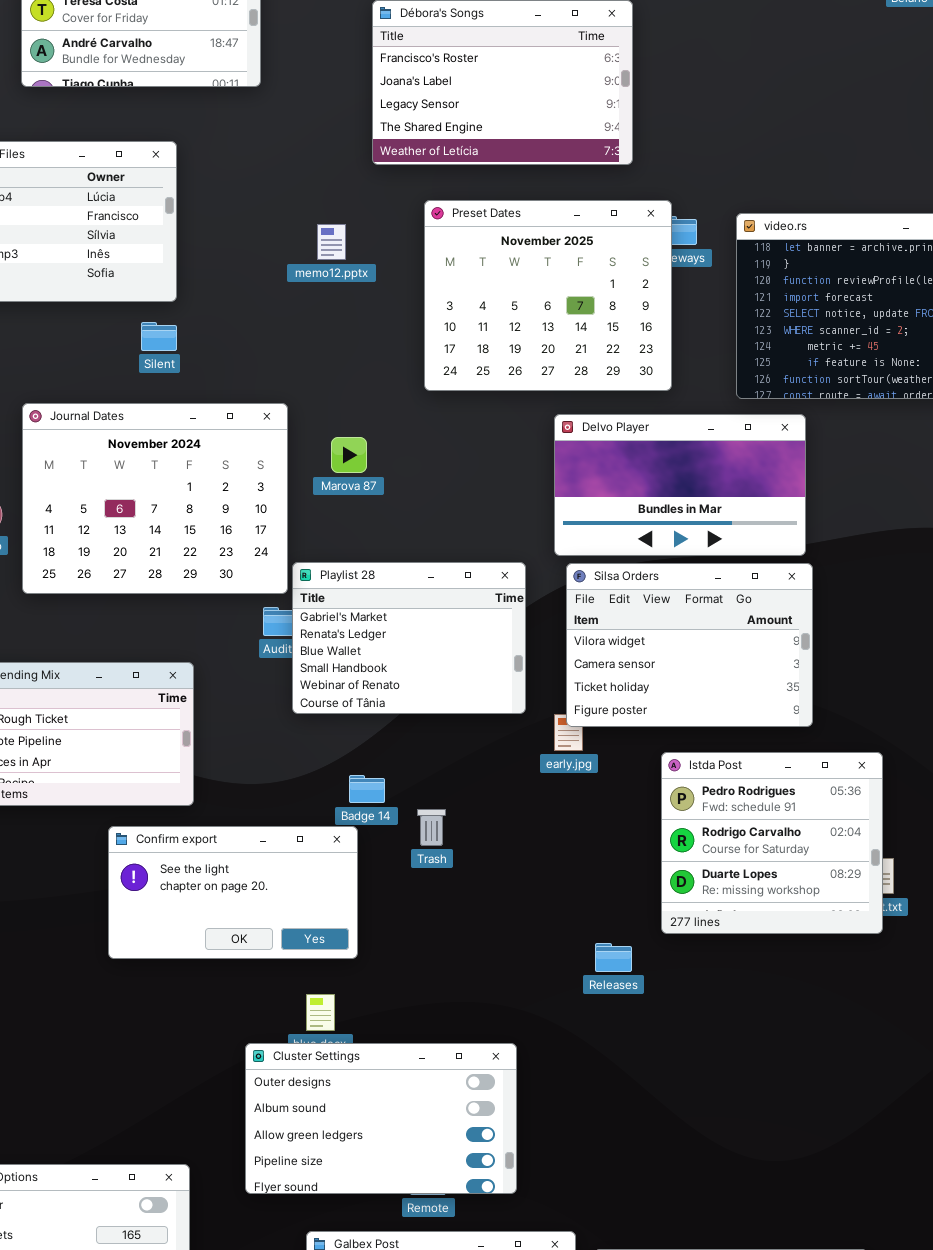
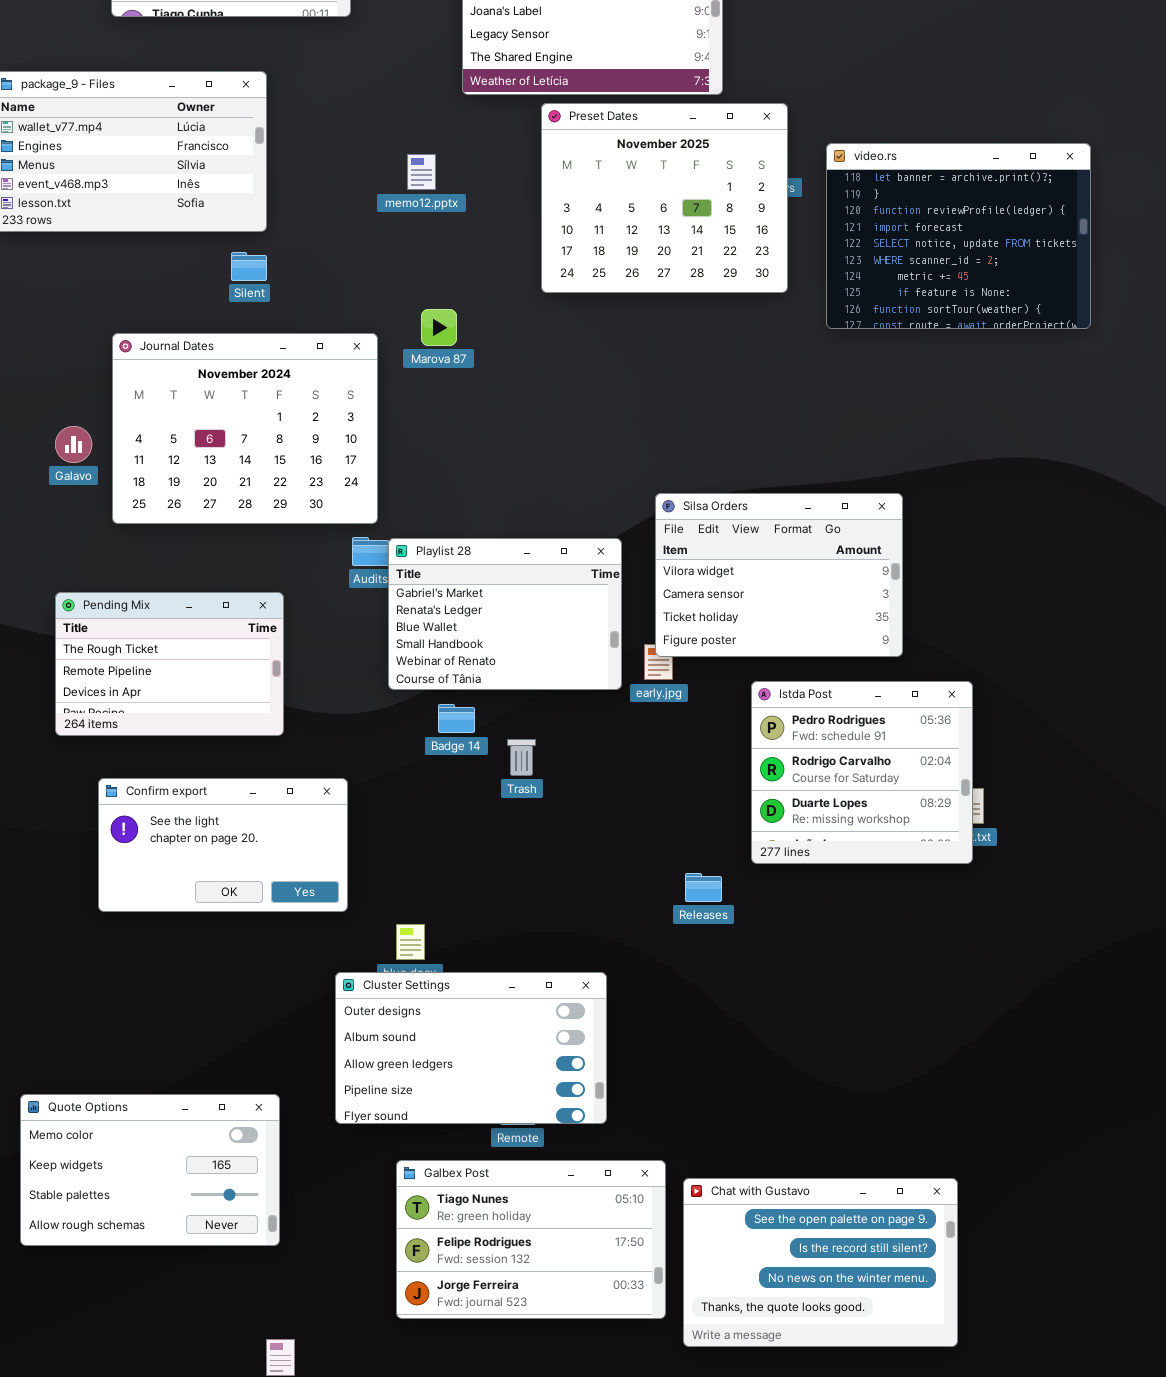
Preset Dates: [424,200,672,391] -> [541,103,788,293], moved
Delvo Player: [554,414,806,556] -> none, closed
Marova 87: [331,437,367,473] -> [421,309,457,346], moved
Playlist 28: [292,562,526,714] -> [388,538,622,690], moved
Confirm export: [108,826,358,959] -> [98,778,348,912], moved

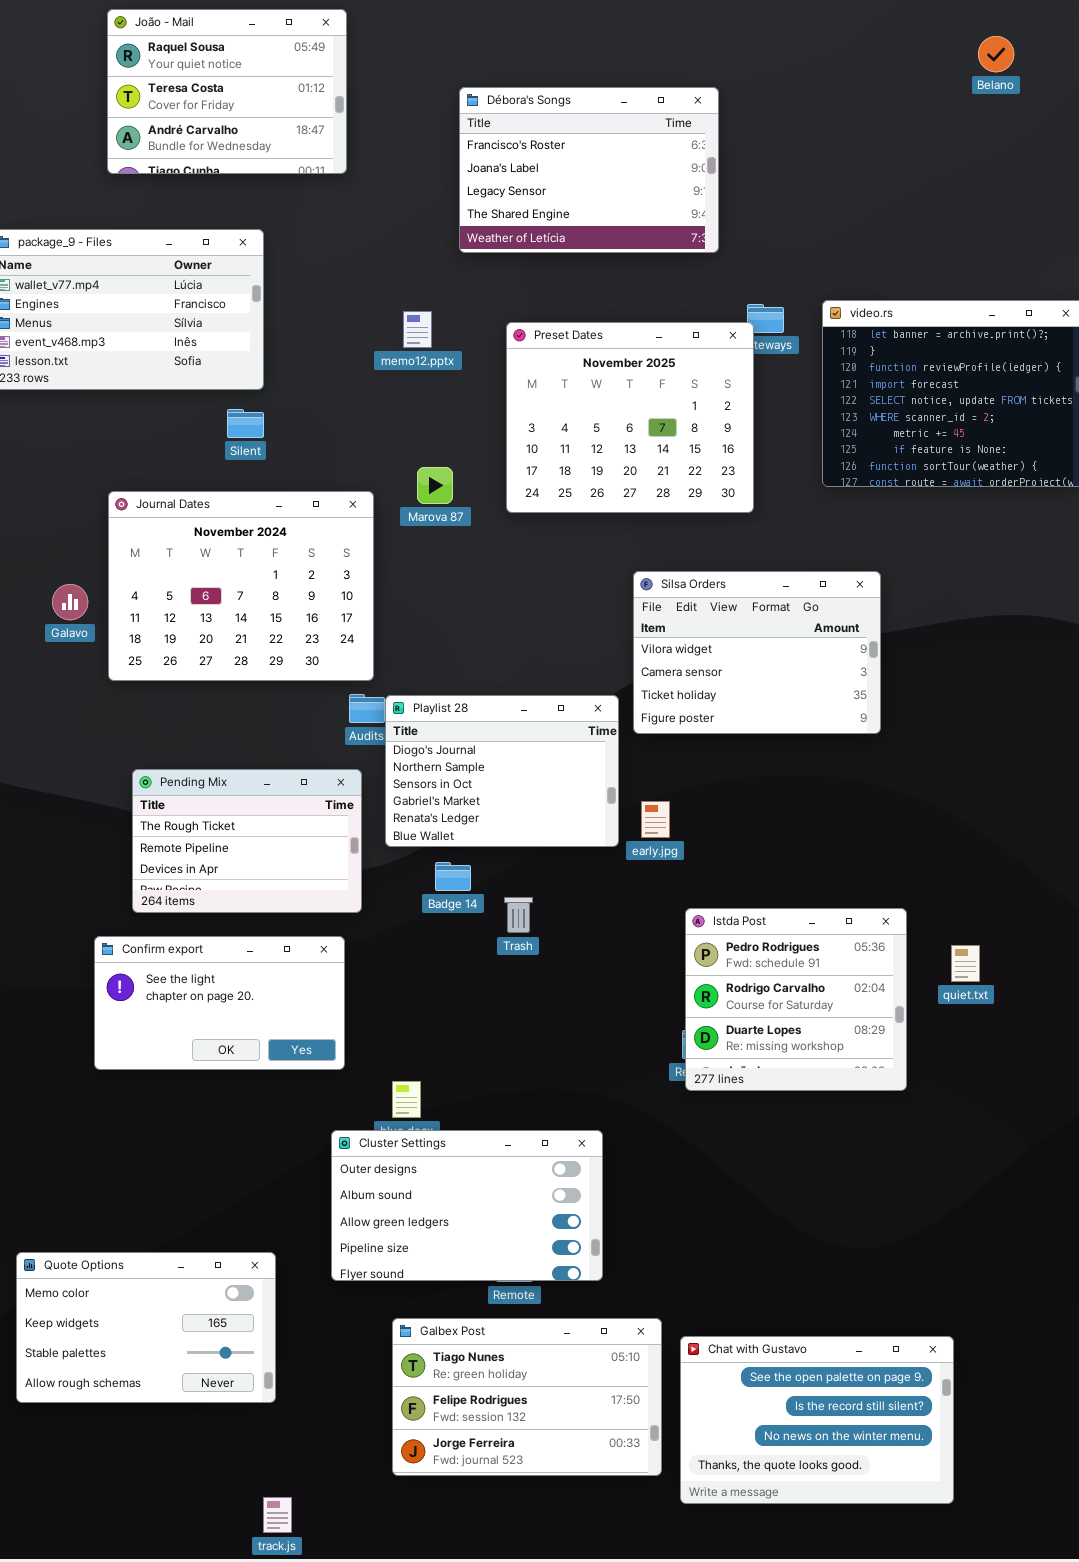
Preset Dates: [541,103,788,293] -> [506,322,754,513], moved
Silsa Orders: [655,493,903,657] -> [633,571,881,734], moved
Playlist 28: [388,538,622,690] -> [385,695,619,847], scrolled up 3 rows
Pending Mix: [55,592,284,736] -> [132,769,362,913], moved
Istda Post: [751,681,973,864] -> [685,908,907,1091], moved

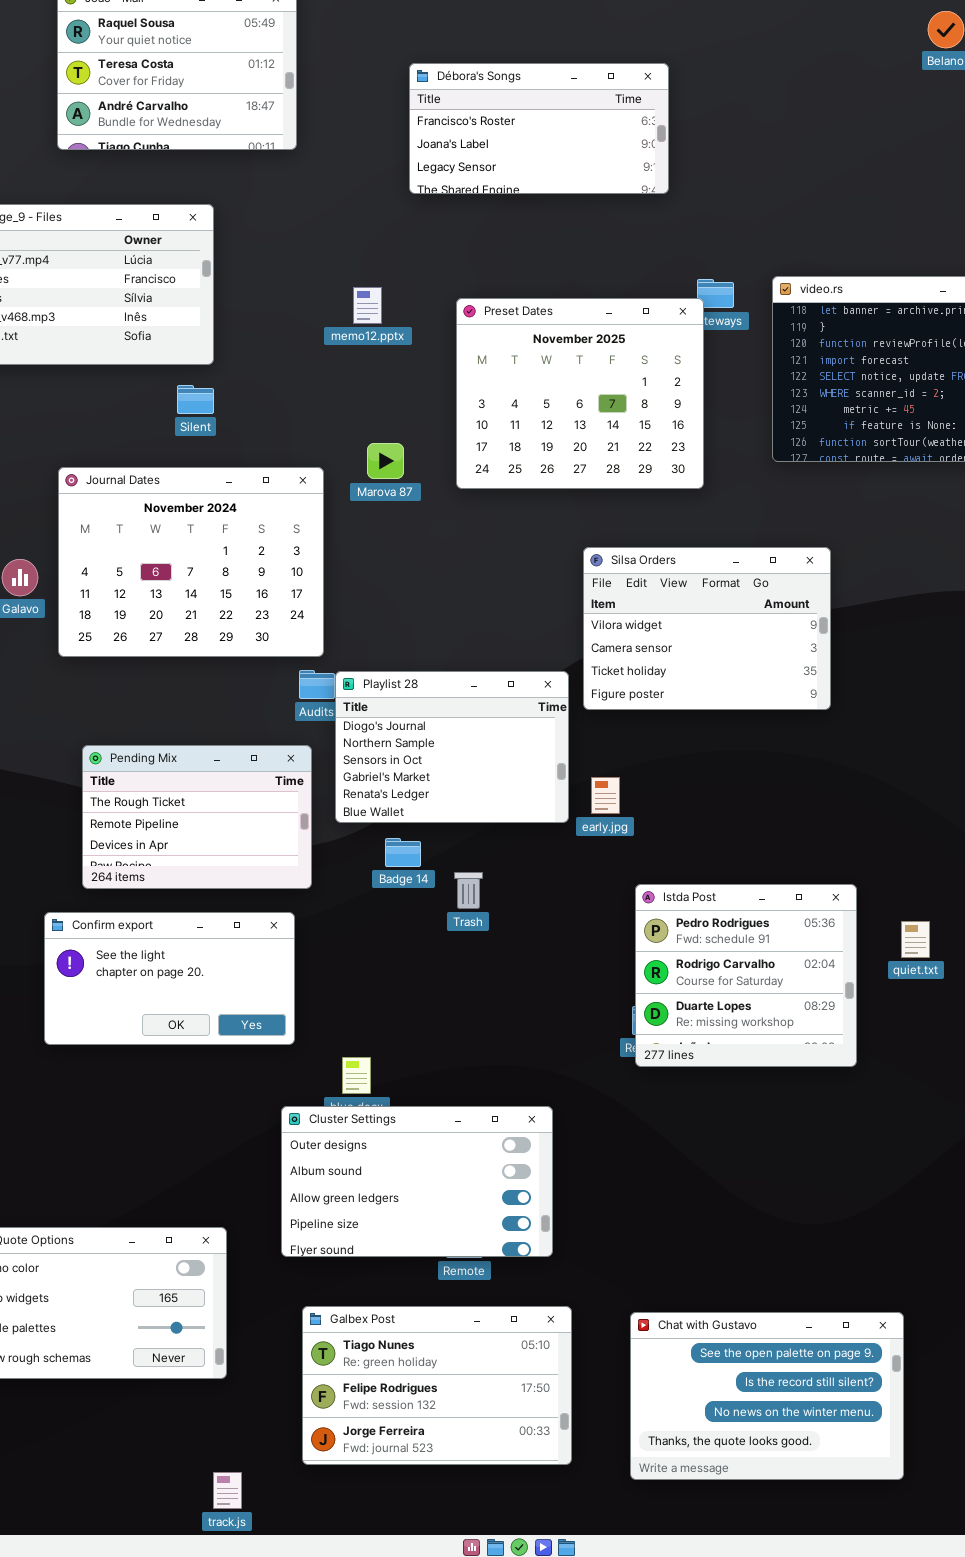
Débora's Songs: [459,87,719,253] -> [409,63,669,194], resized
Galbex Post: [392,1318,662,1476] -> [302,1306,572,1465], moved

